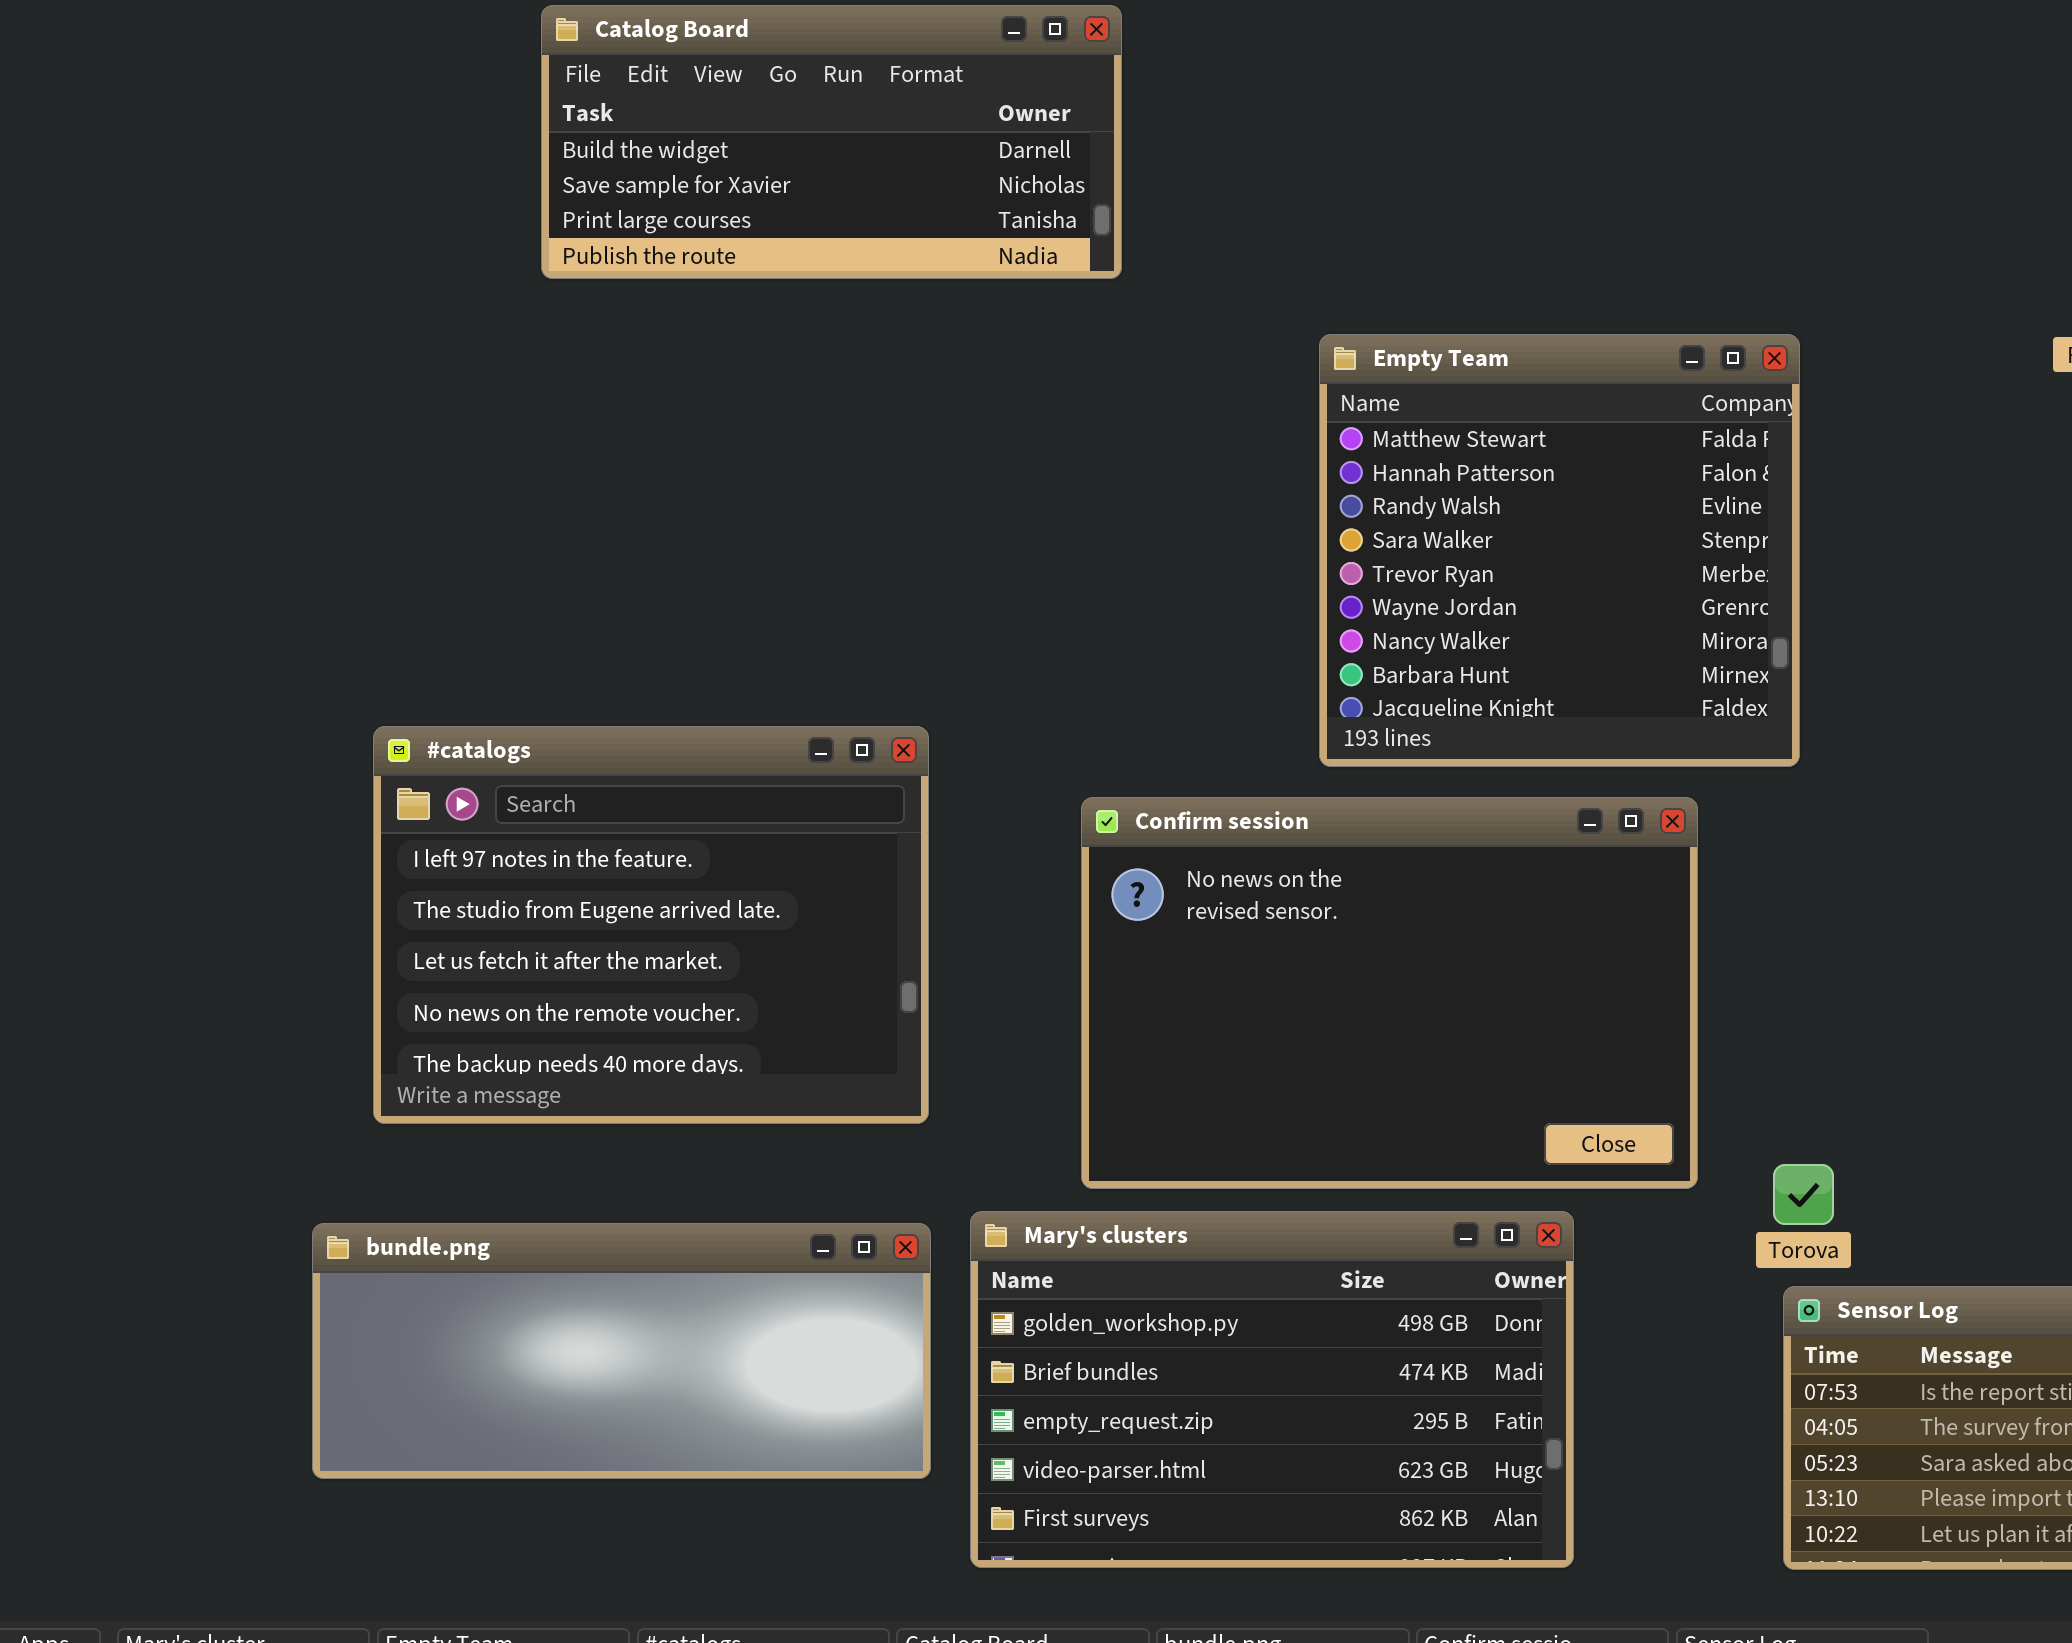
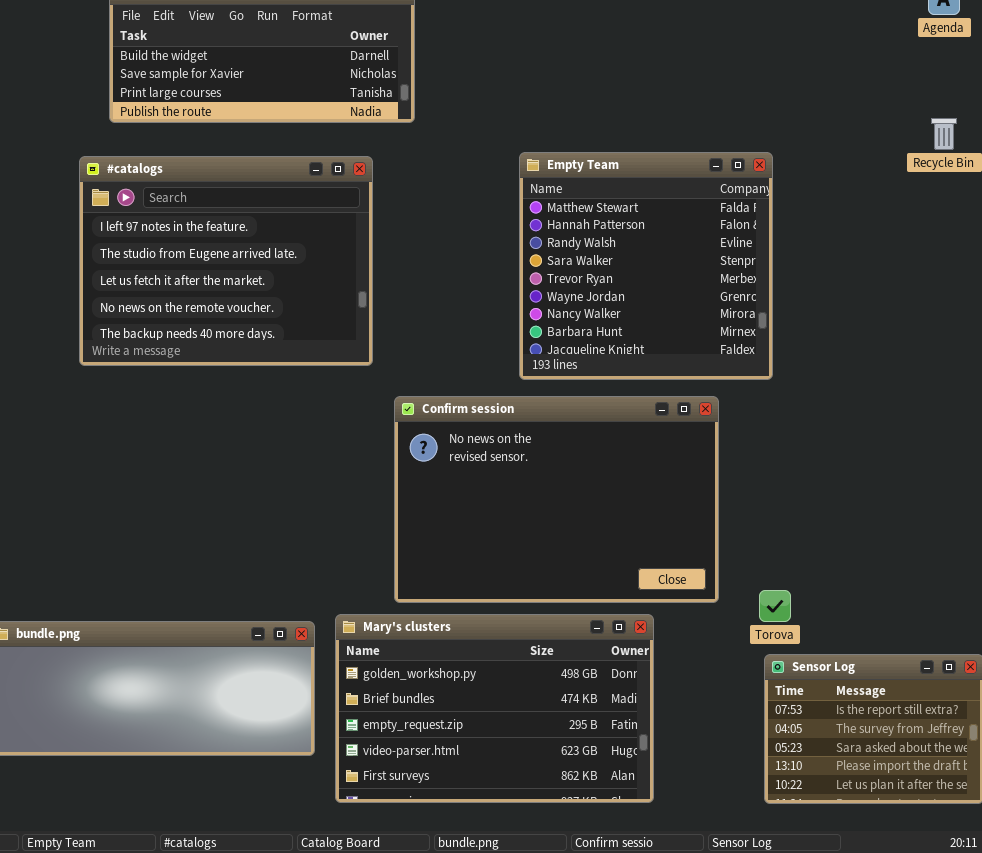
#catalogs: [373,726,929,1124] -> [79,156,373,366], moved

